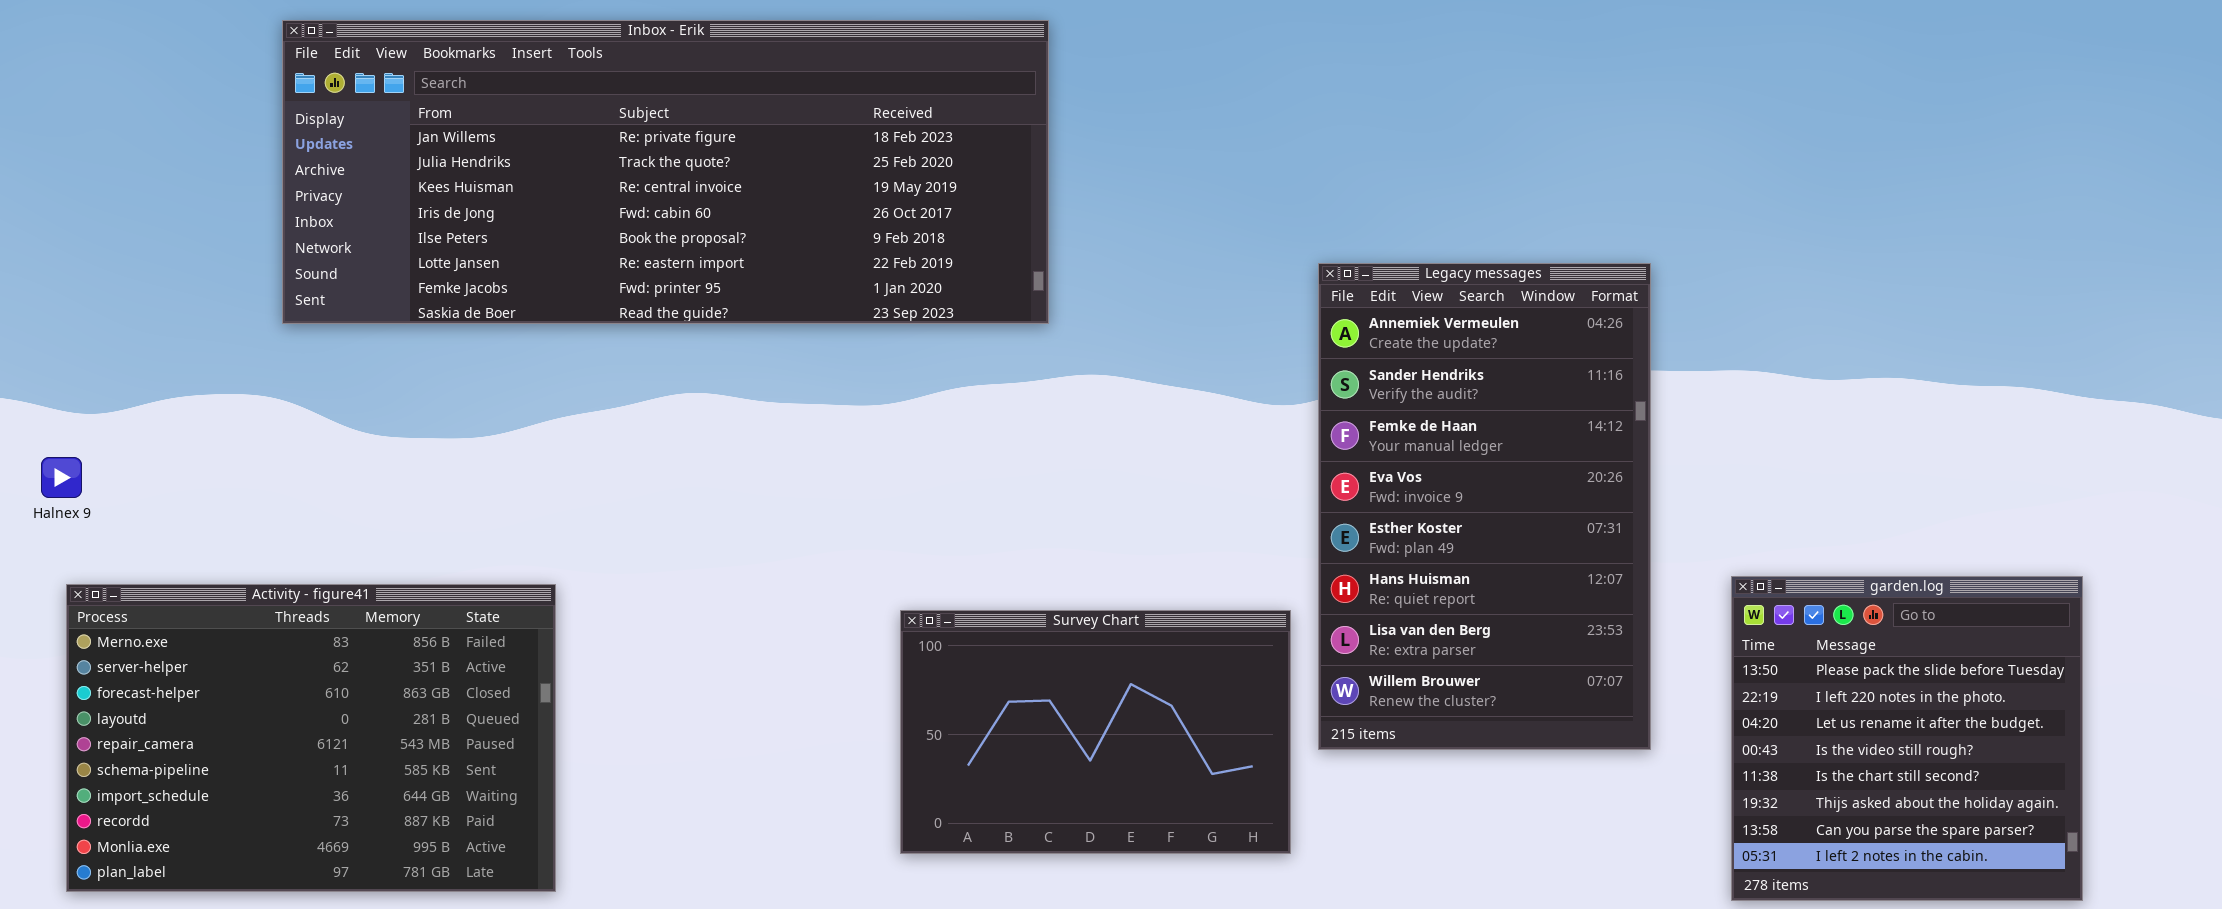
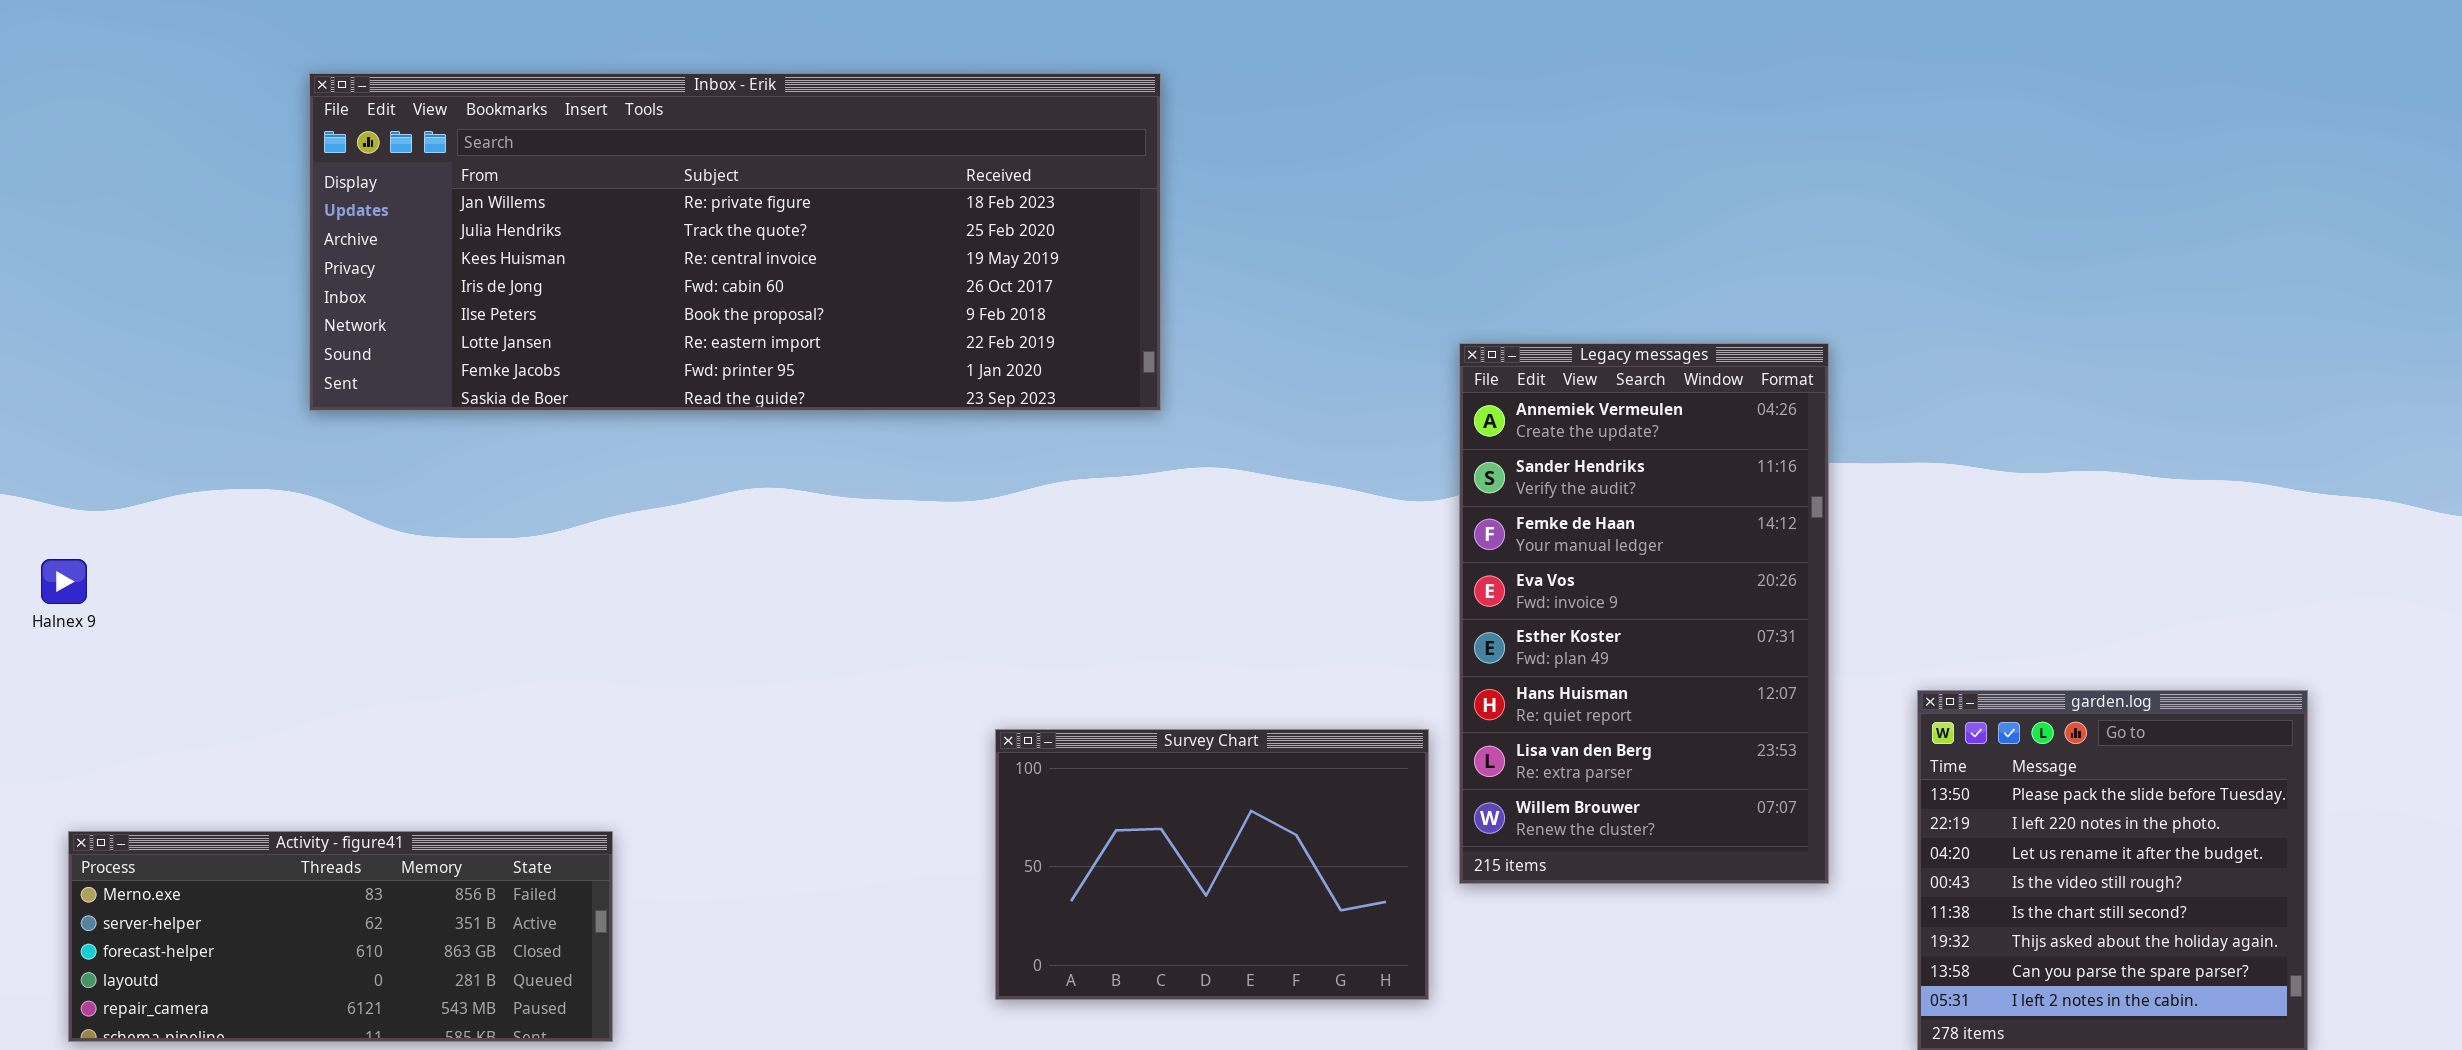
Activity - figure41: [66,584,556,892] -> [68,831,613,1042], resized

